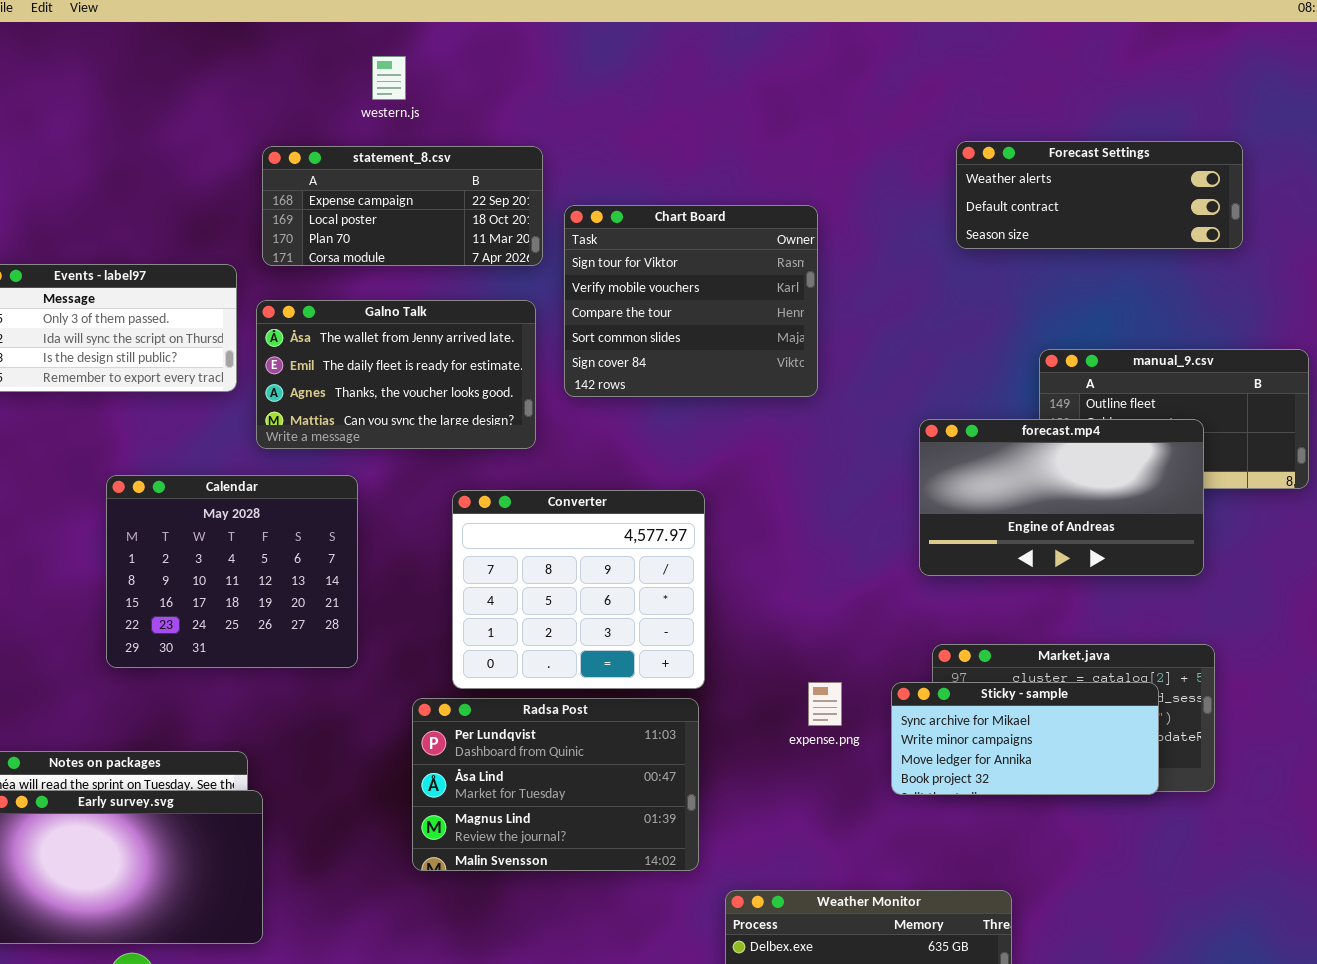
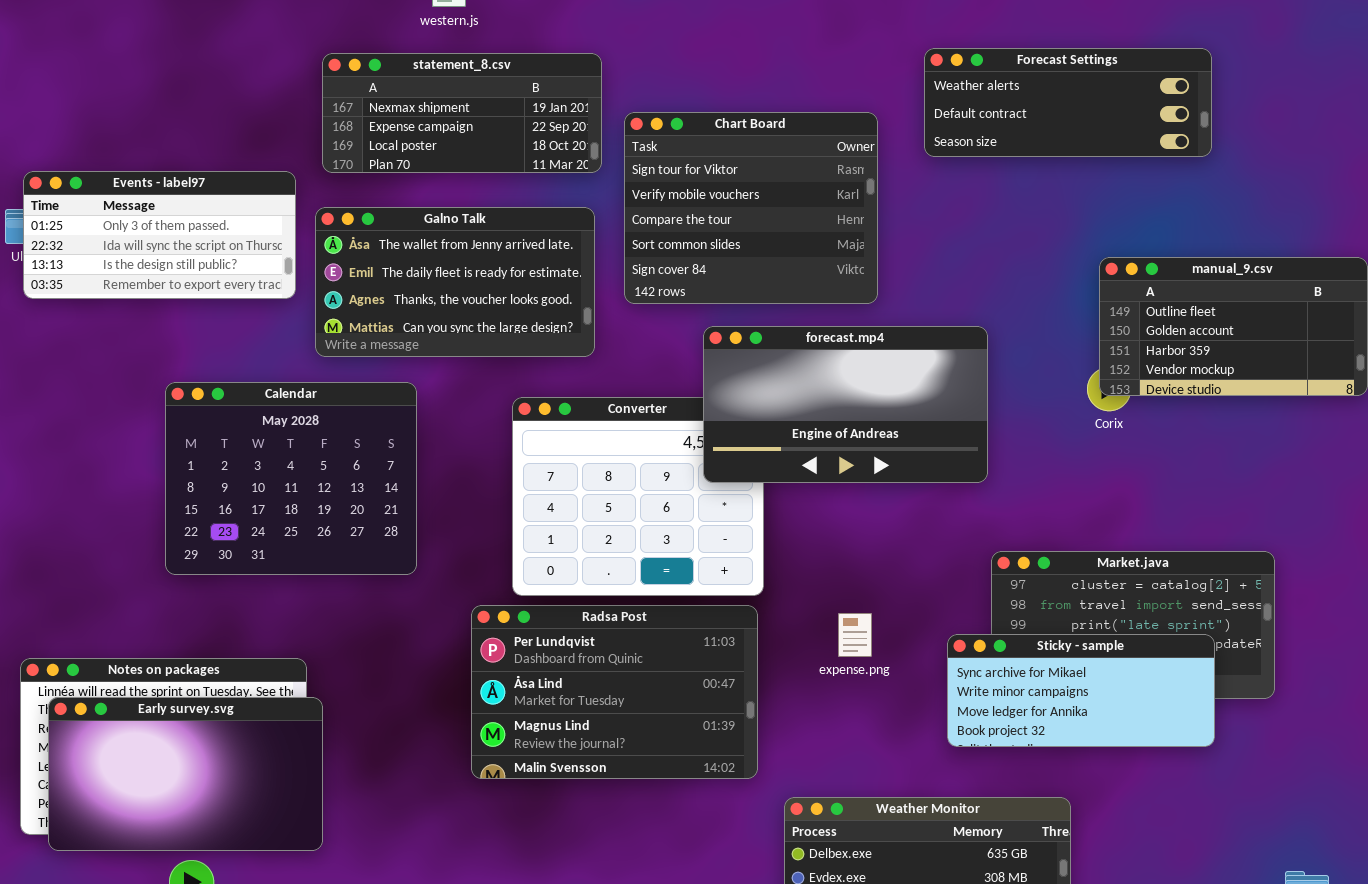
Forecast Settings: [956,141,1243,249] -> [924,48,1212,157], moved
statement_8.csv: [262,146,543,266] -> [322,53,602,173], scrolled up 1 row
forecast.mp4: [919,419,1204,576] -> [703,326,988,483], moved
Sticky - sample: [891,682,1159,795] -> [947,634,1215,747], moved
expense.png: [808,682,842,726] -> [838,613,872,657], moved

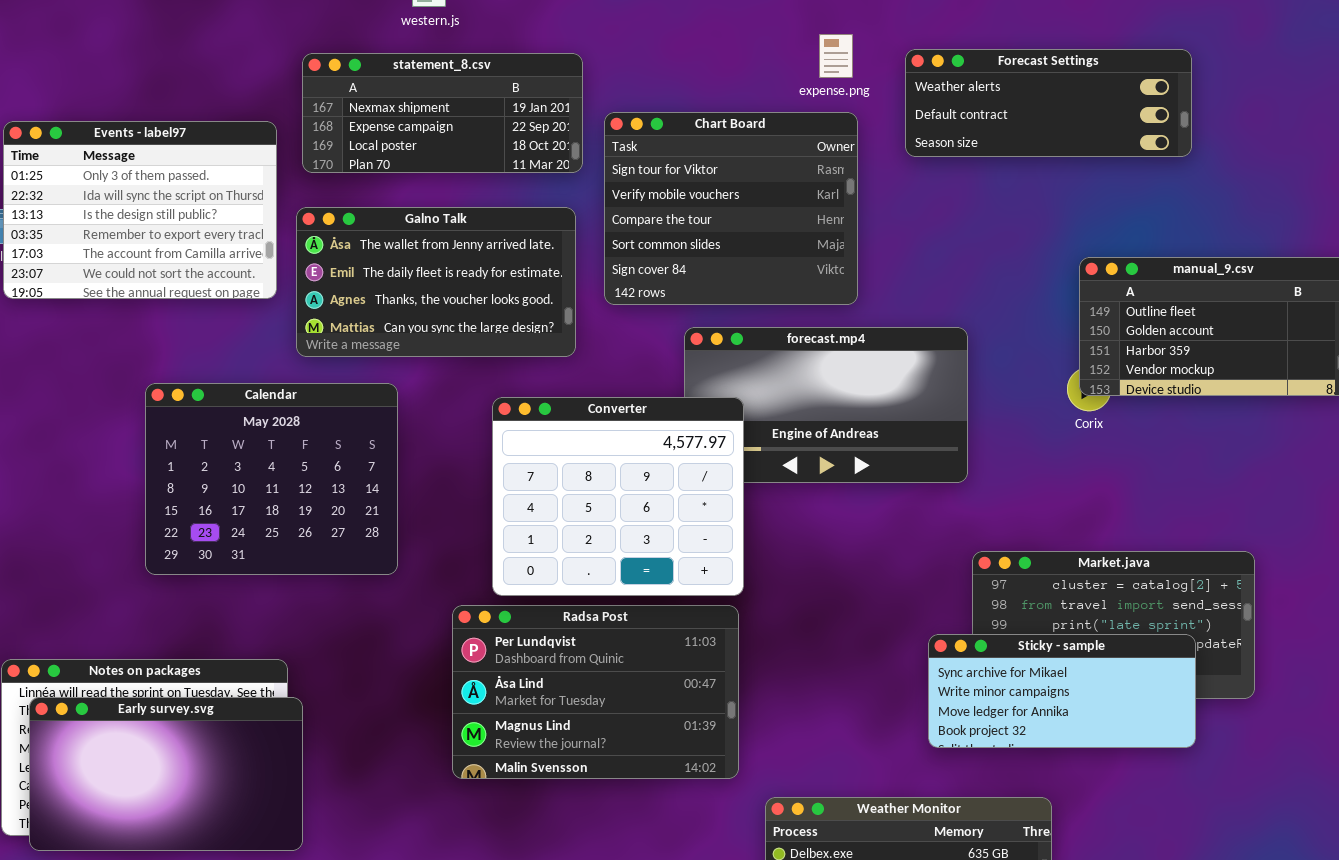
Events - label97: [23,171,296,299] -> [3,121,277,299], resized
Converter: [512,397,764,596] -> [492,397,744,596], raised
expense.png: [838,613,872,657] -> [819,34,853,78], moved

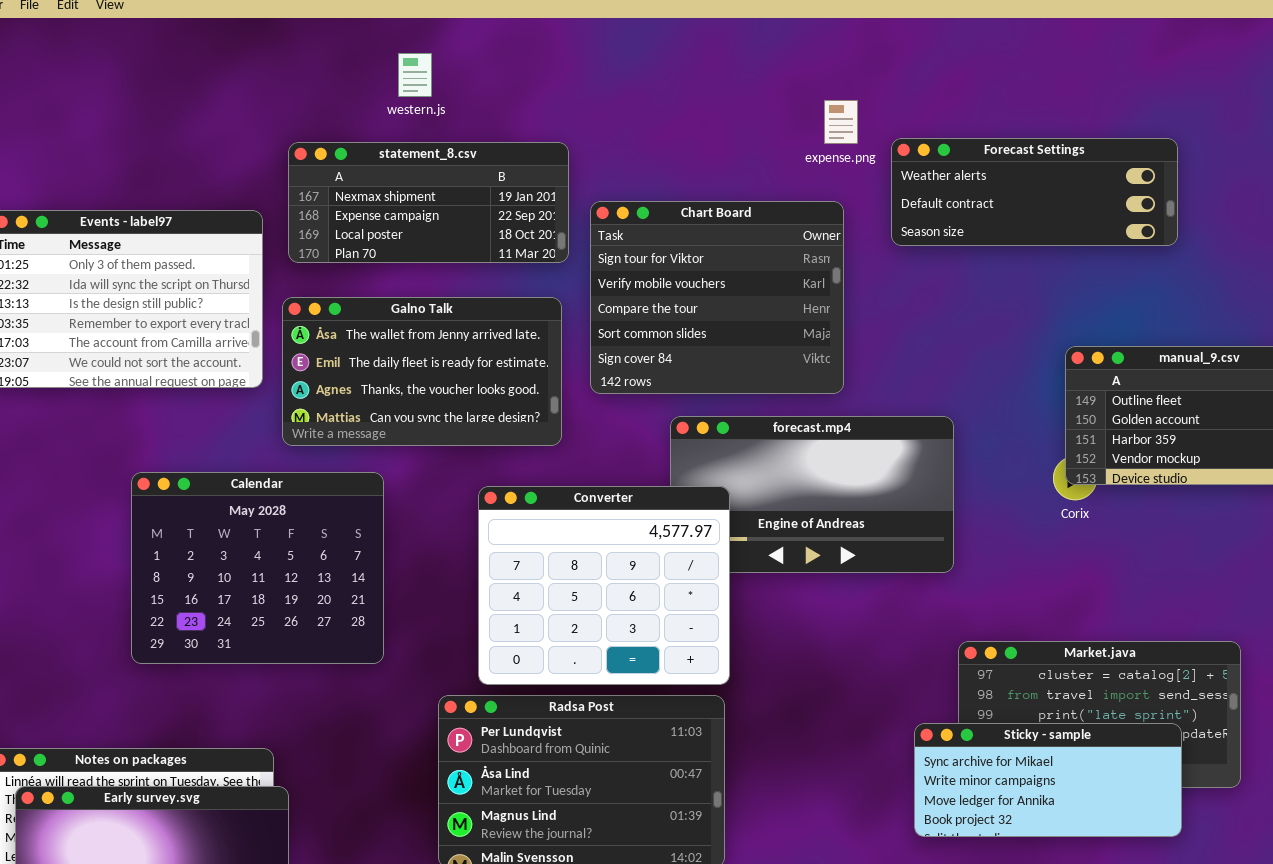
expense.png: [819,34,853,78] -> [824,100,858,144], moved

